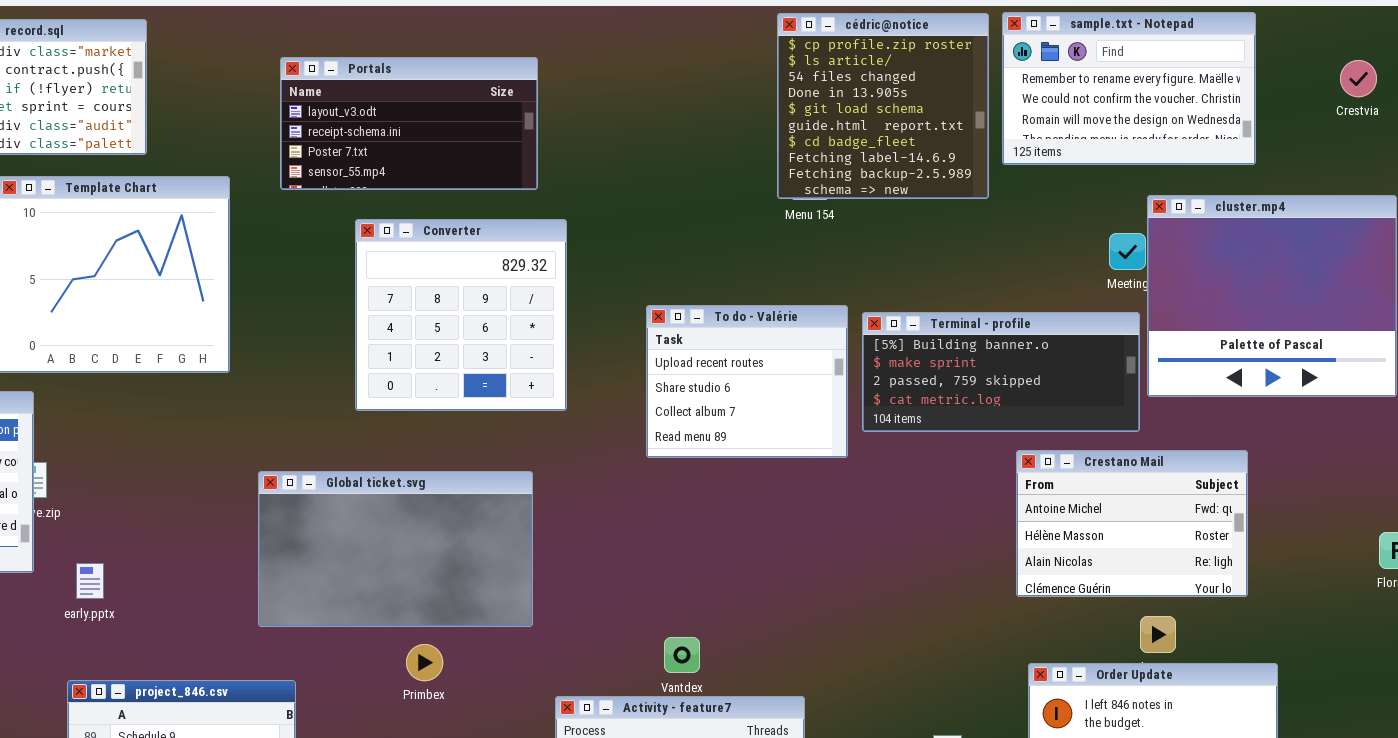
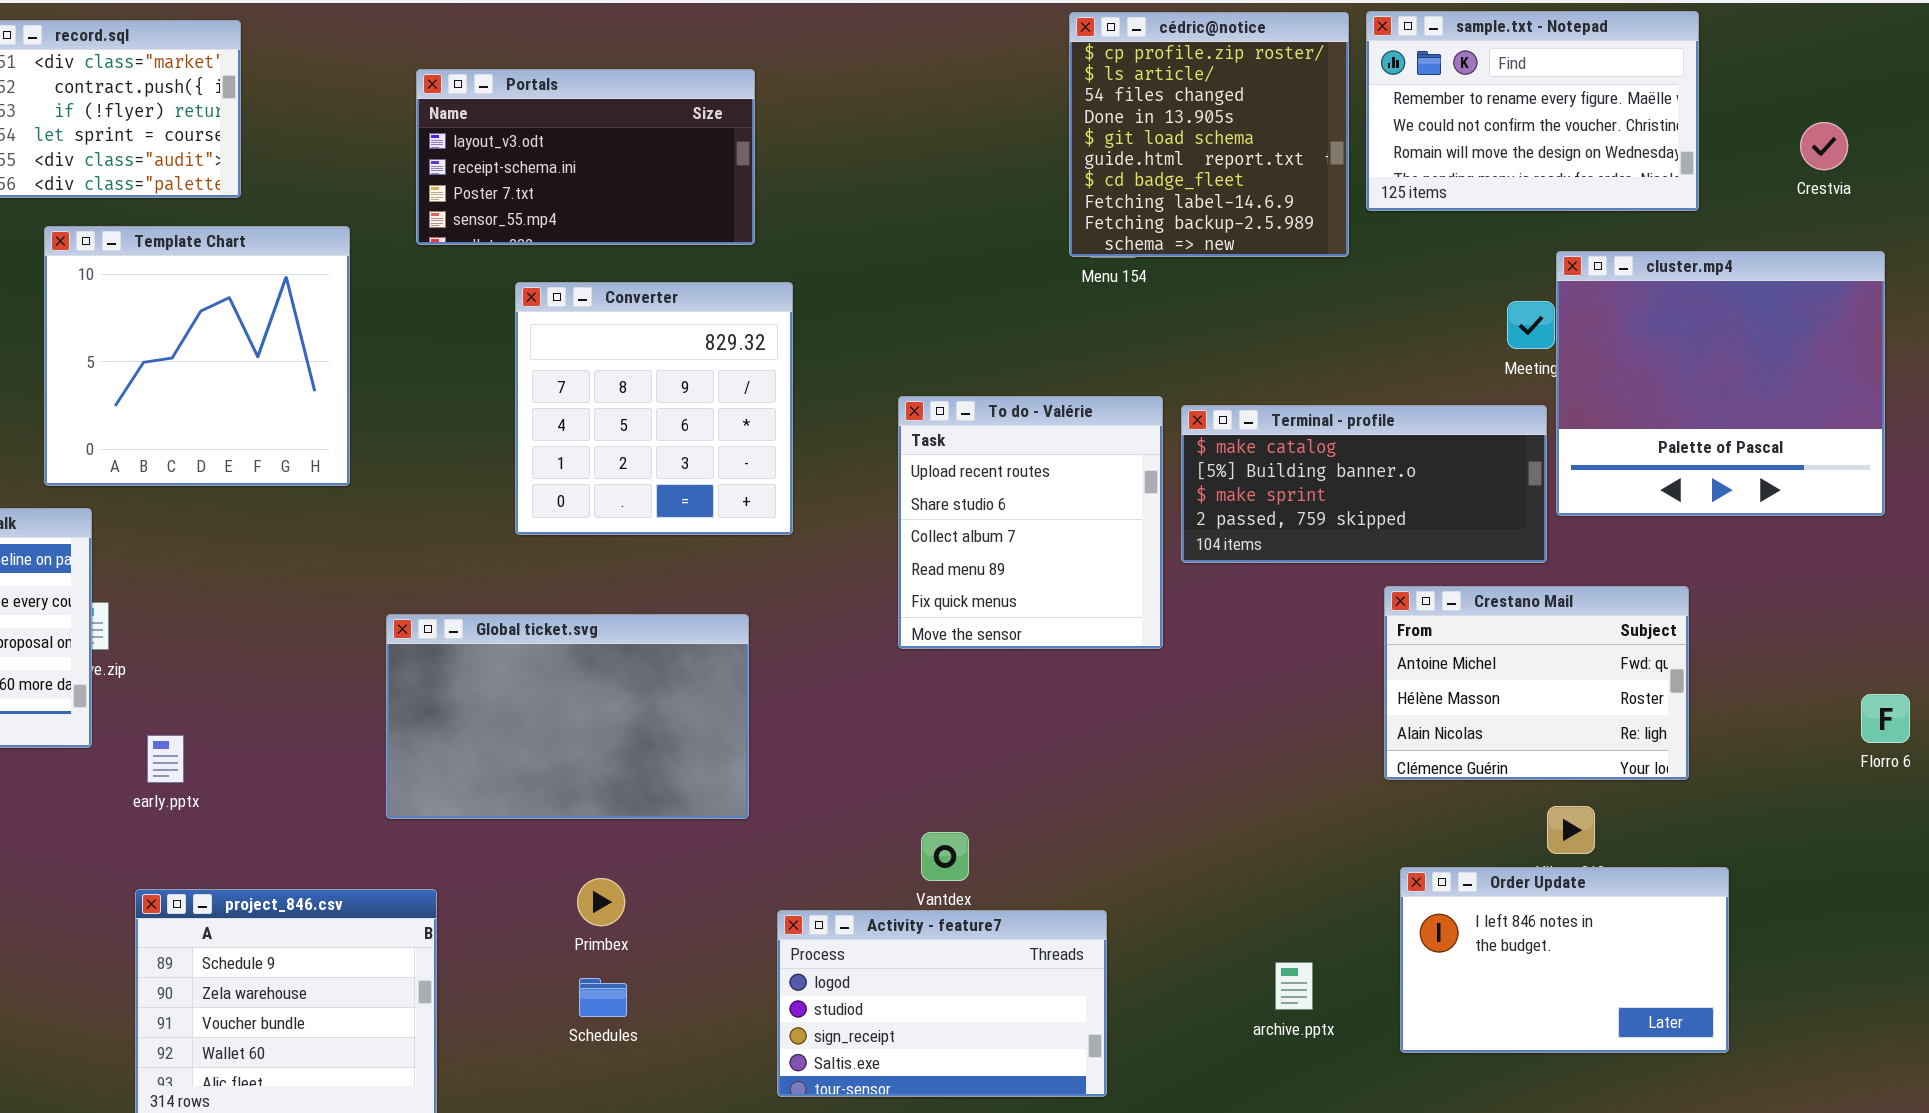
Crestvia: [1340,60,1377,97] -> [1800,122,1848,170], moved
To do - Valérie: [646,305,848,458] -> [898,396,1163,649], resized
Terminal - profile: [862,312,1140,432] -> [1181,405,1547,563], scrolled up 1 row
Primbex: [406,644,443,681] -> [577,878,625,926], moved

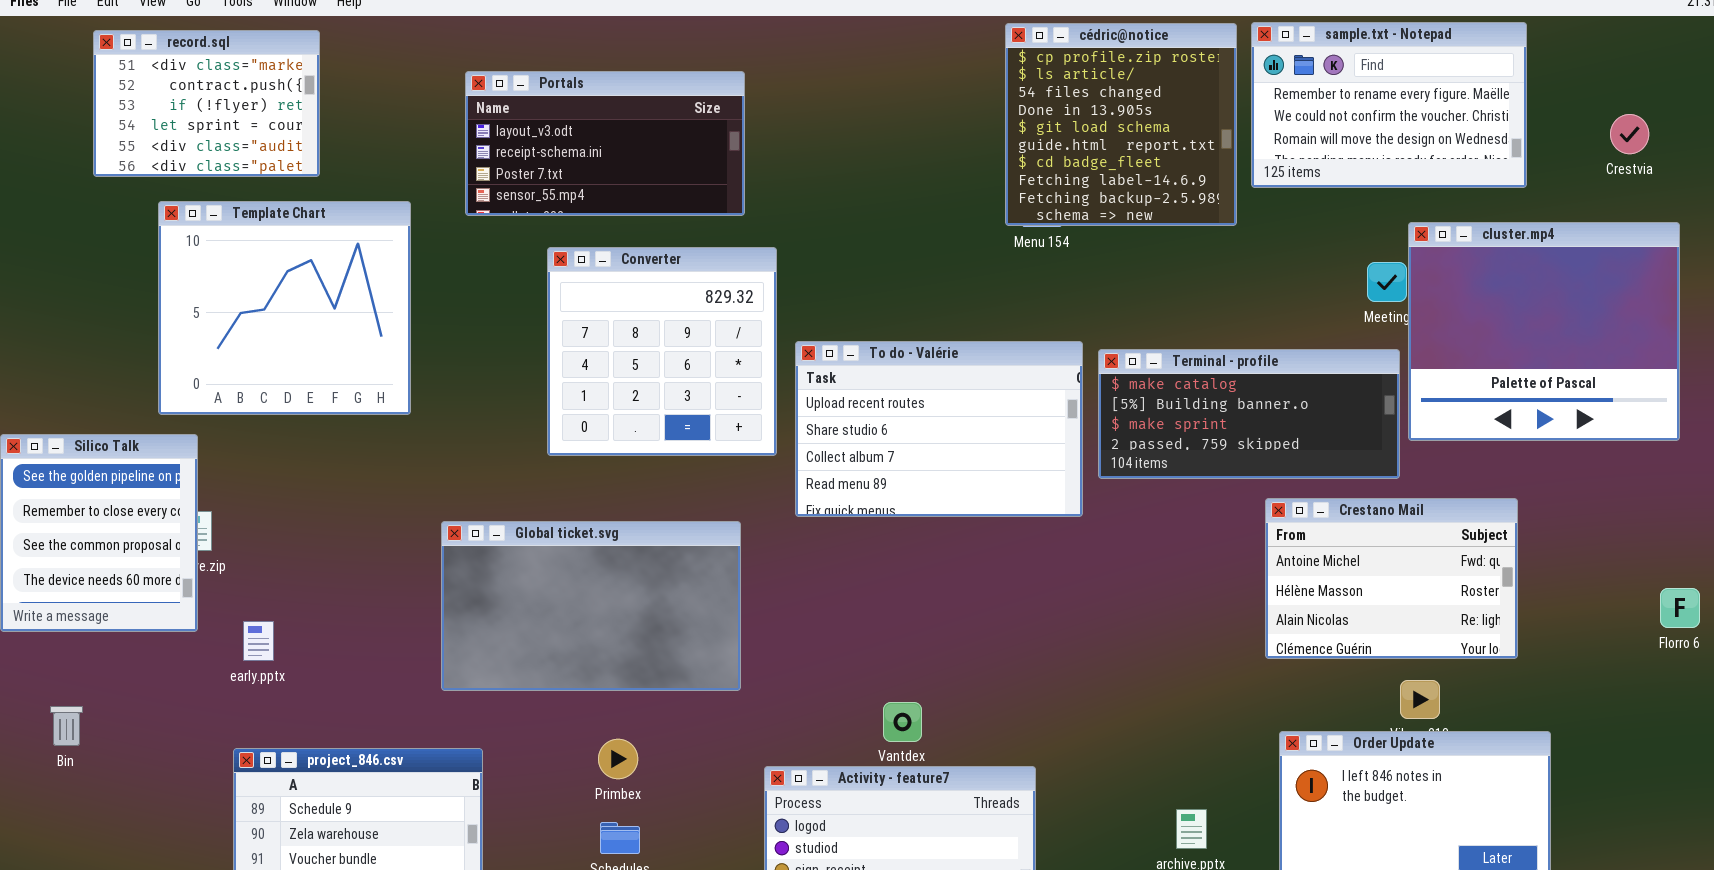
To do - Valérie: [898,396,1163,649] -> [795,341,1083,517], resized

